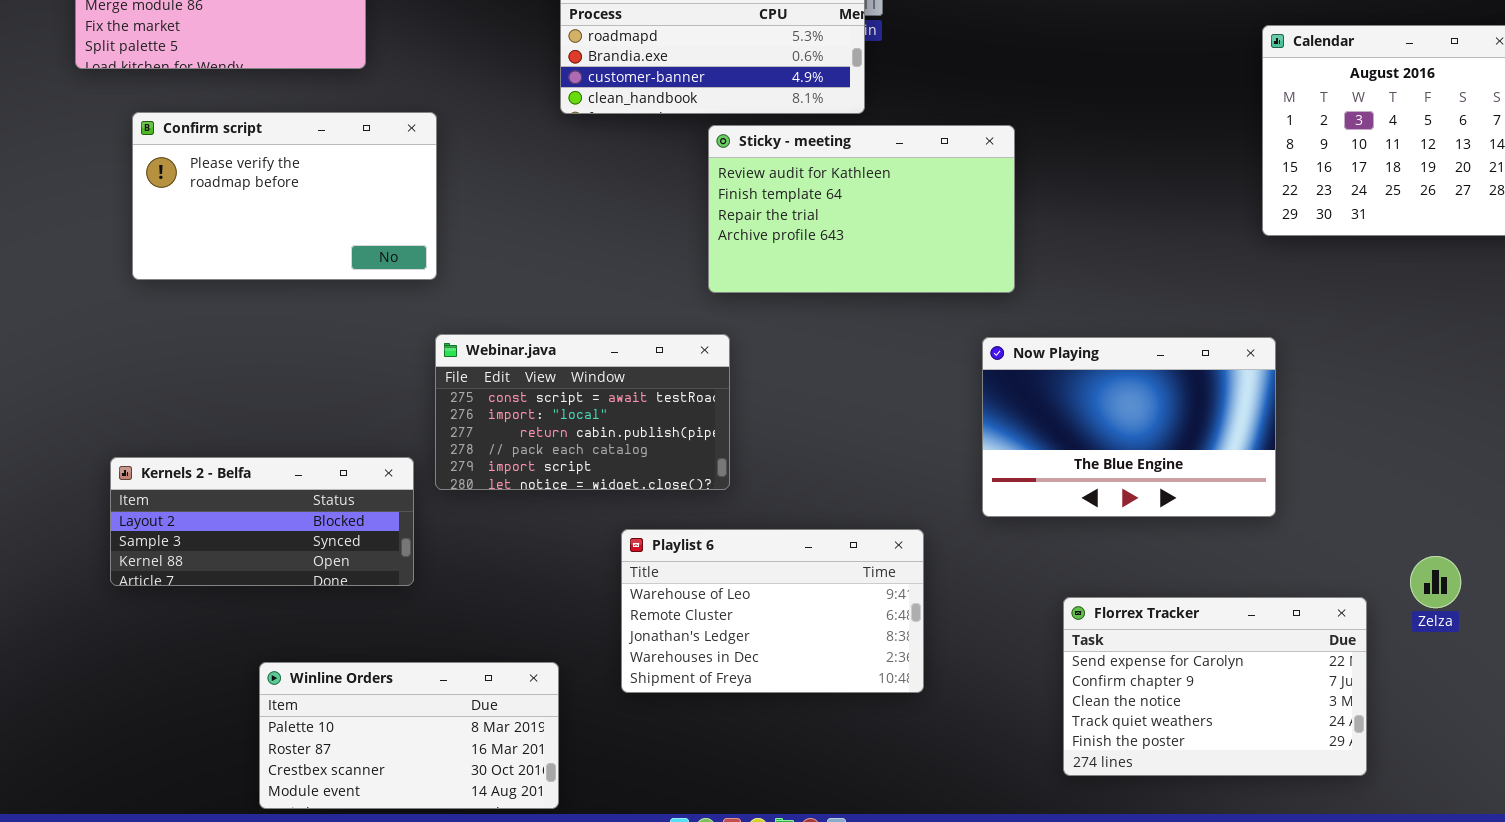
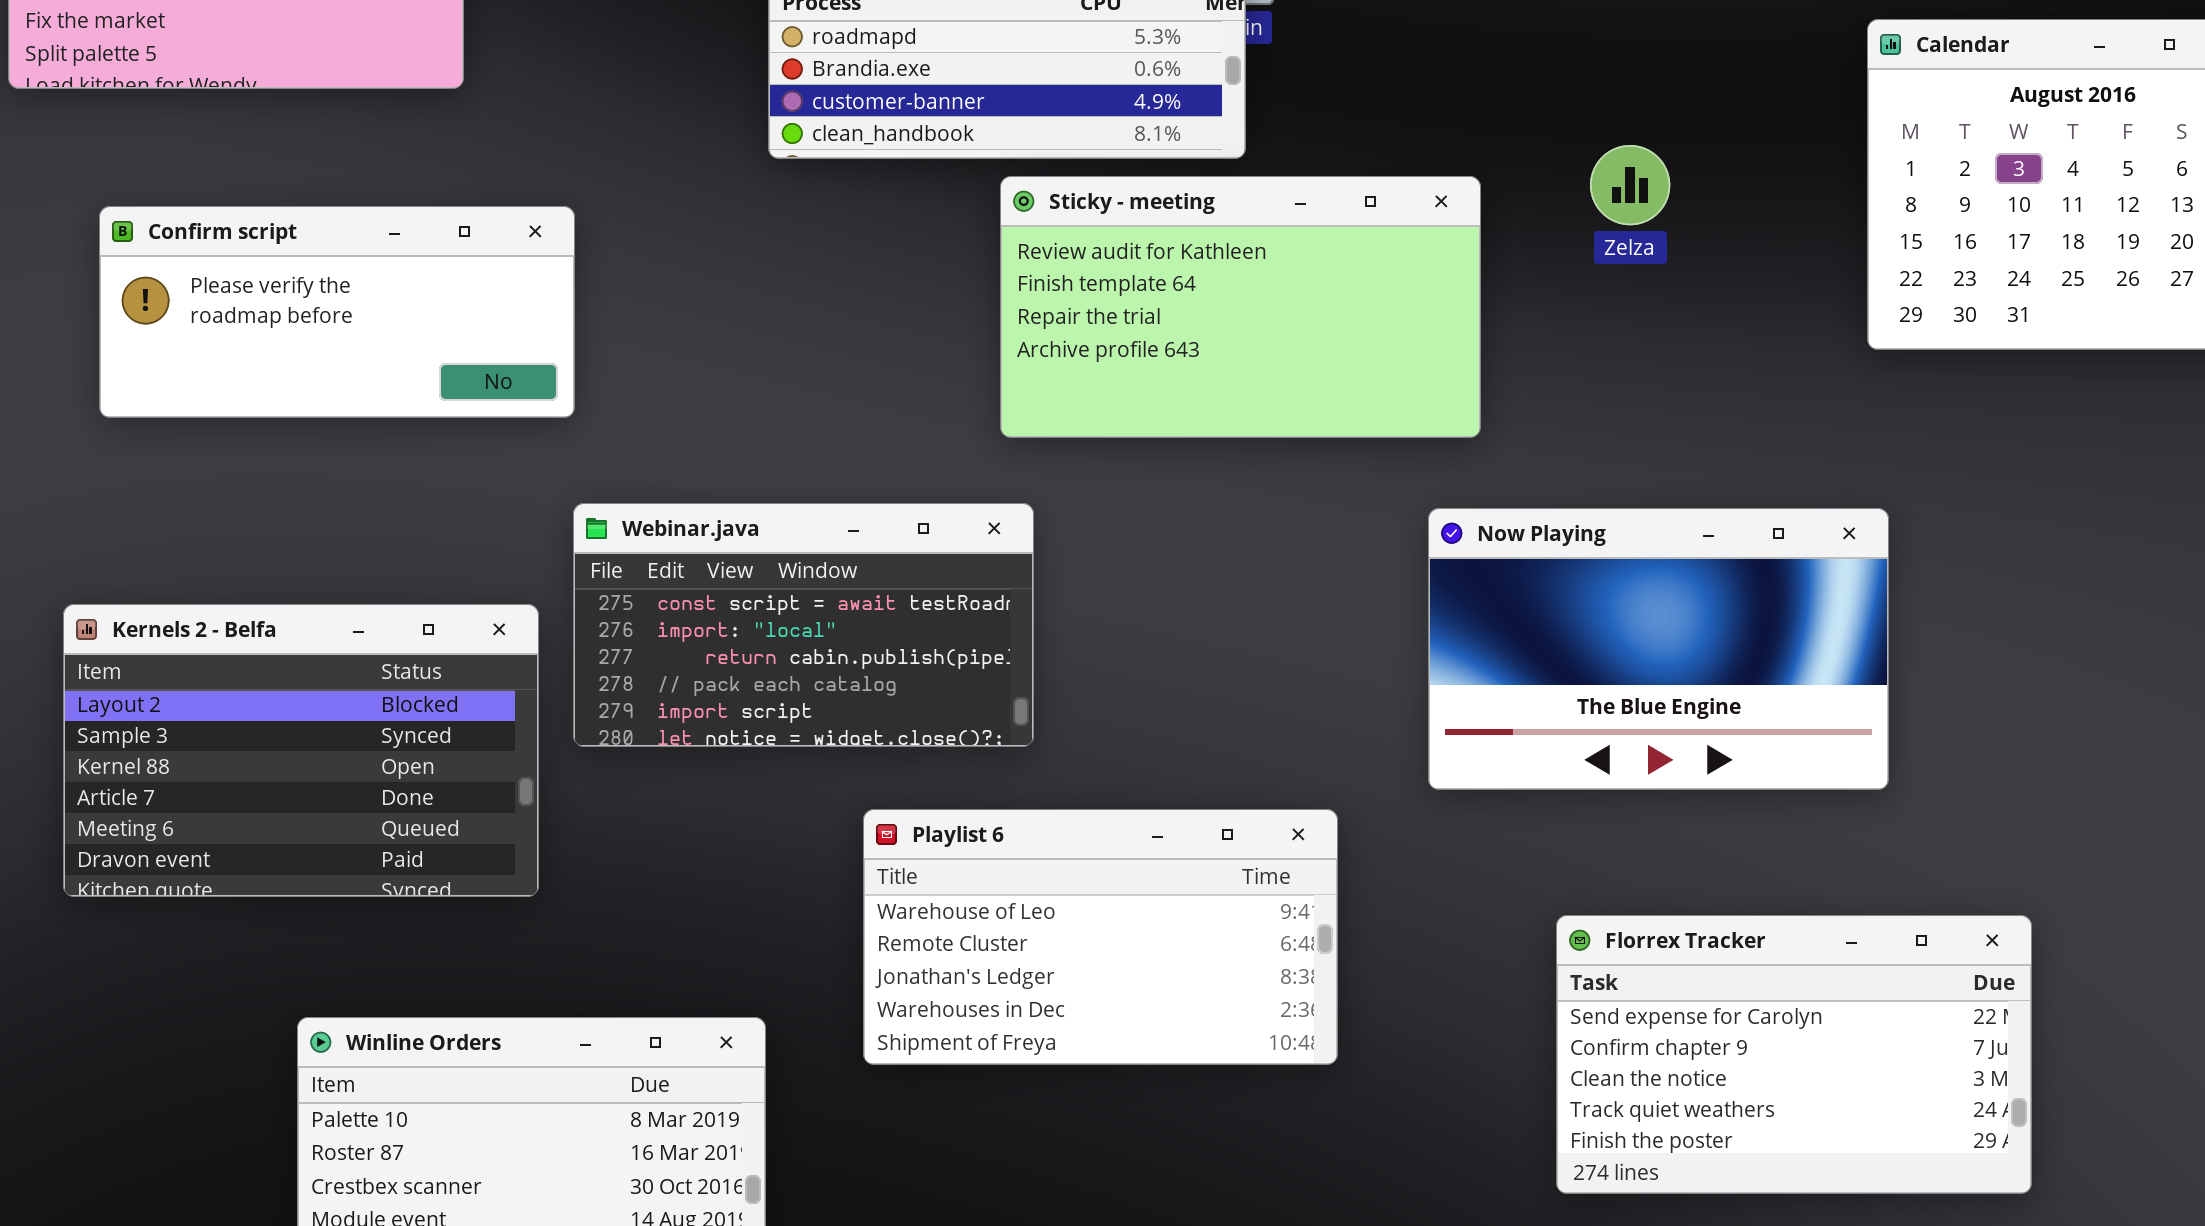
Confirm script: [132,112,437,280] -> [99,206,575,418], resized
Kernels 2 - Belfa: [110,457,414,586] -> [63,604,539,897], resized
Zelza: [1410,556,1461,608] -> [1590,145,1670,225], moved

